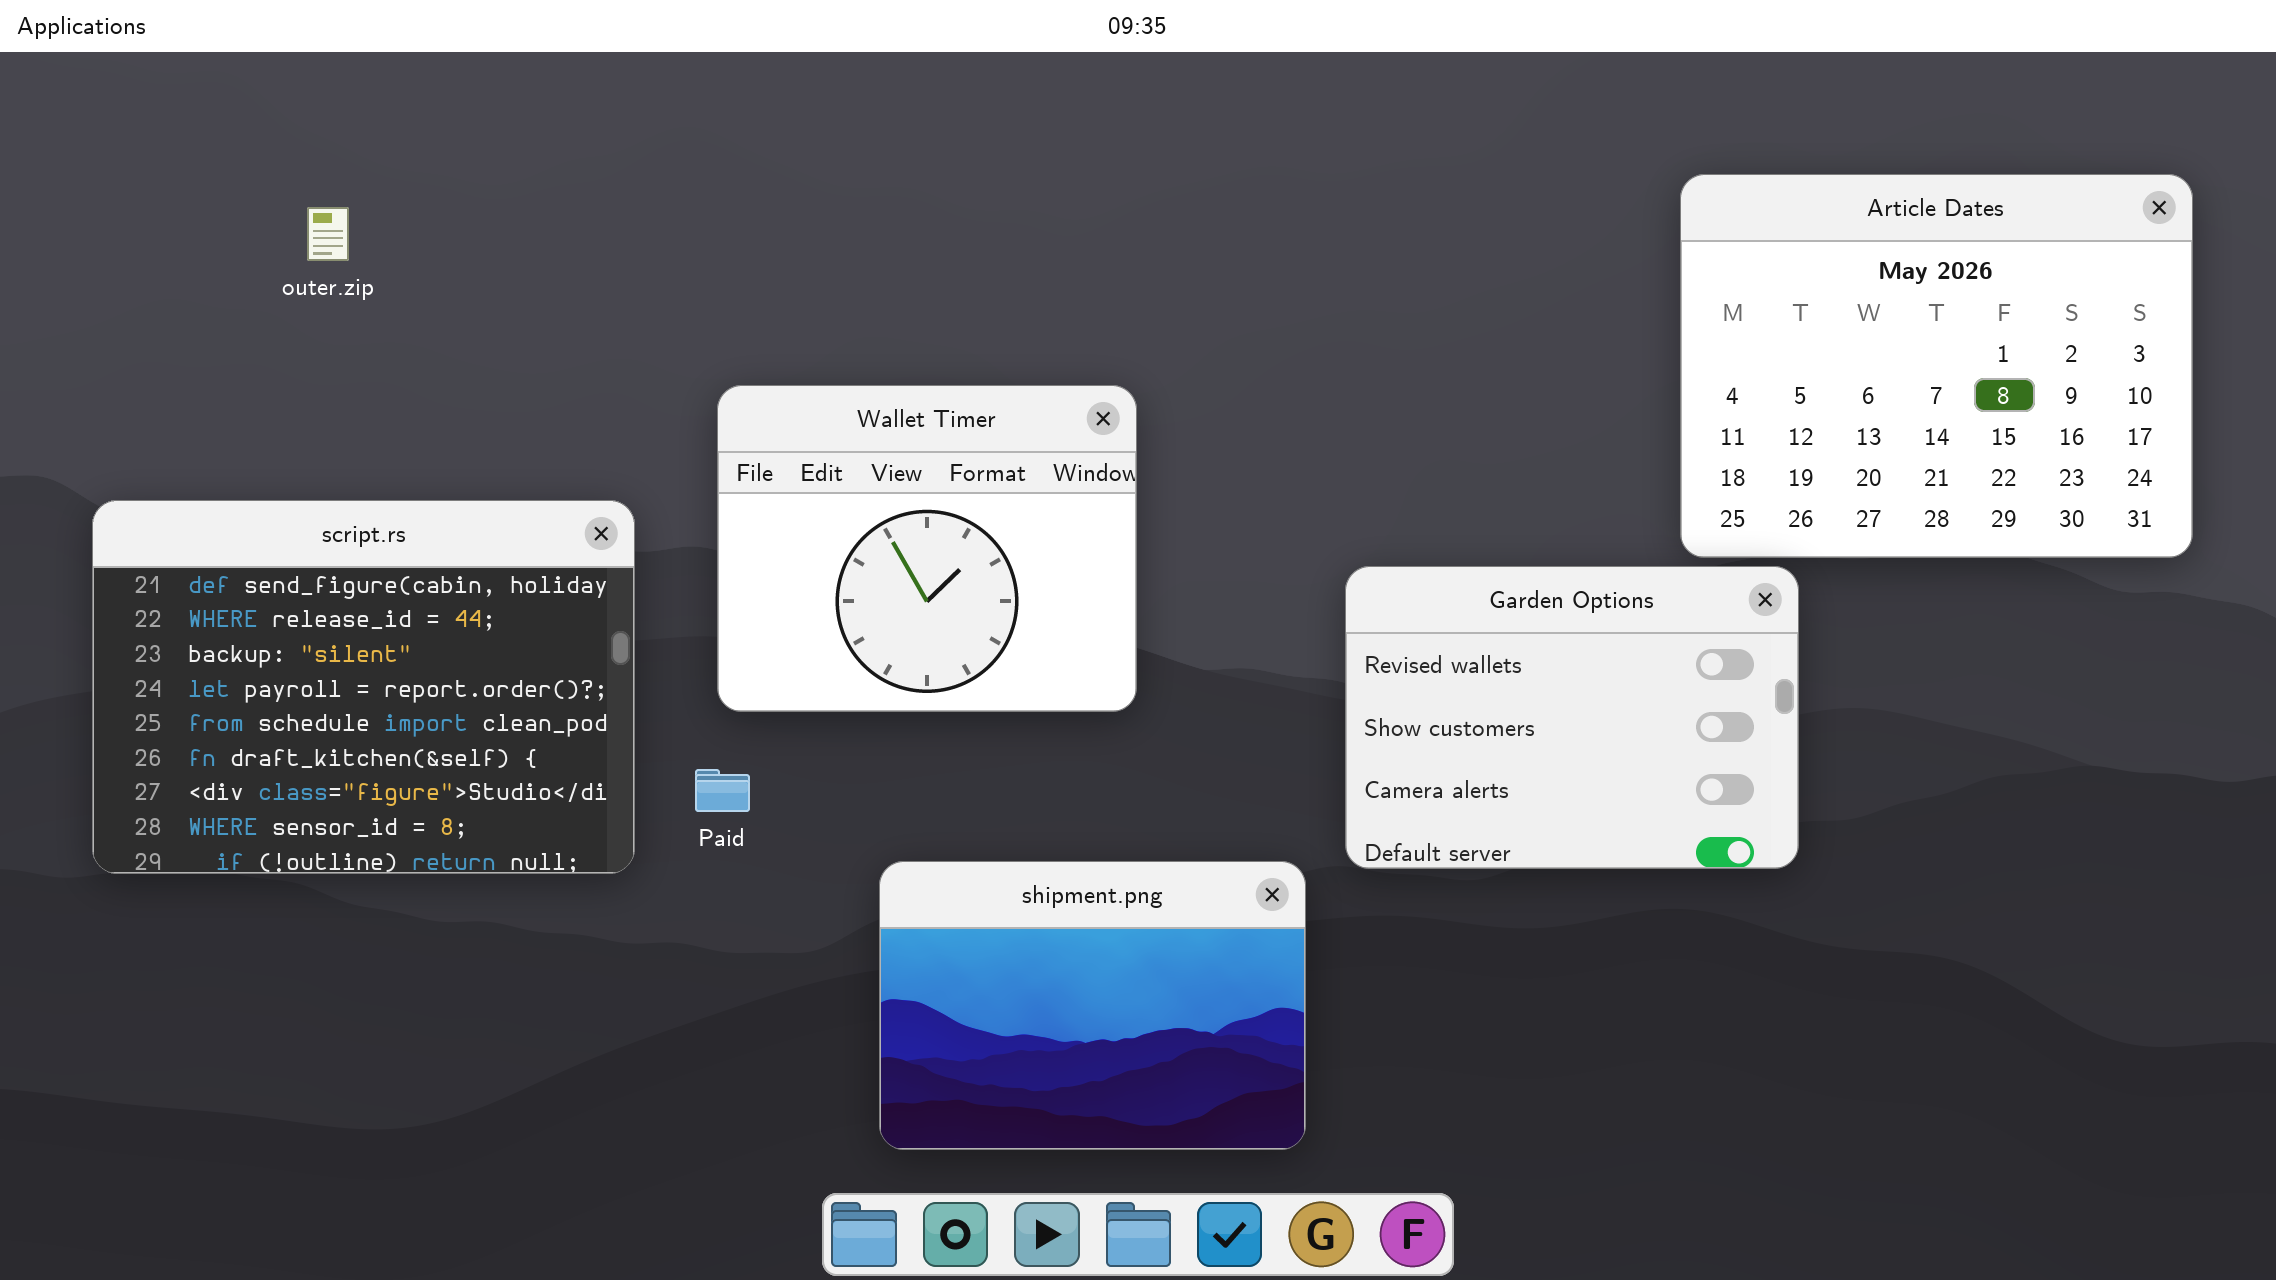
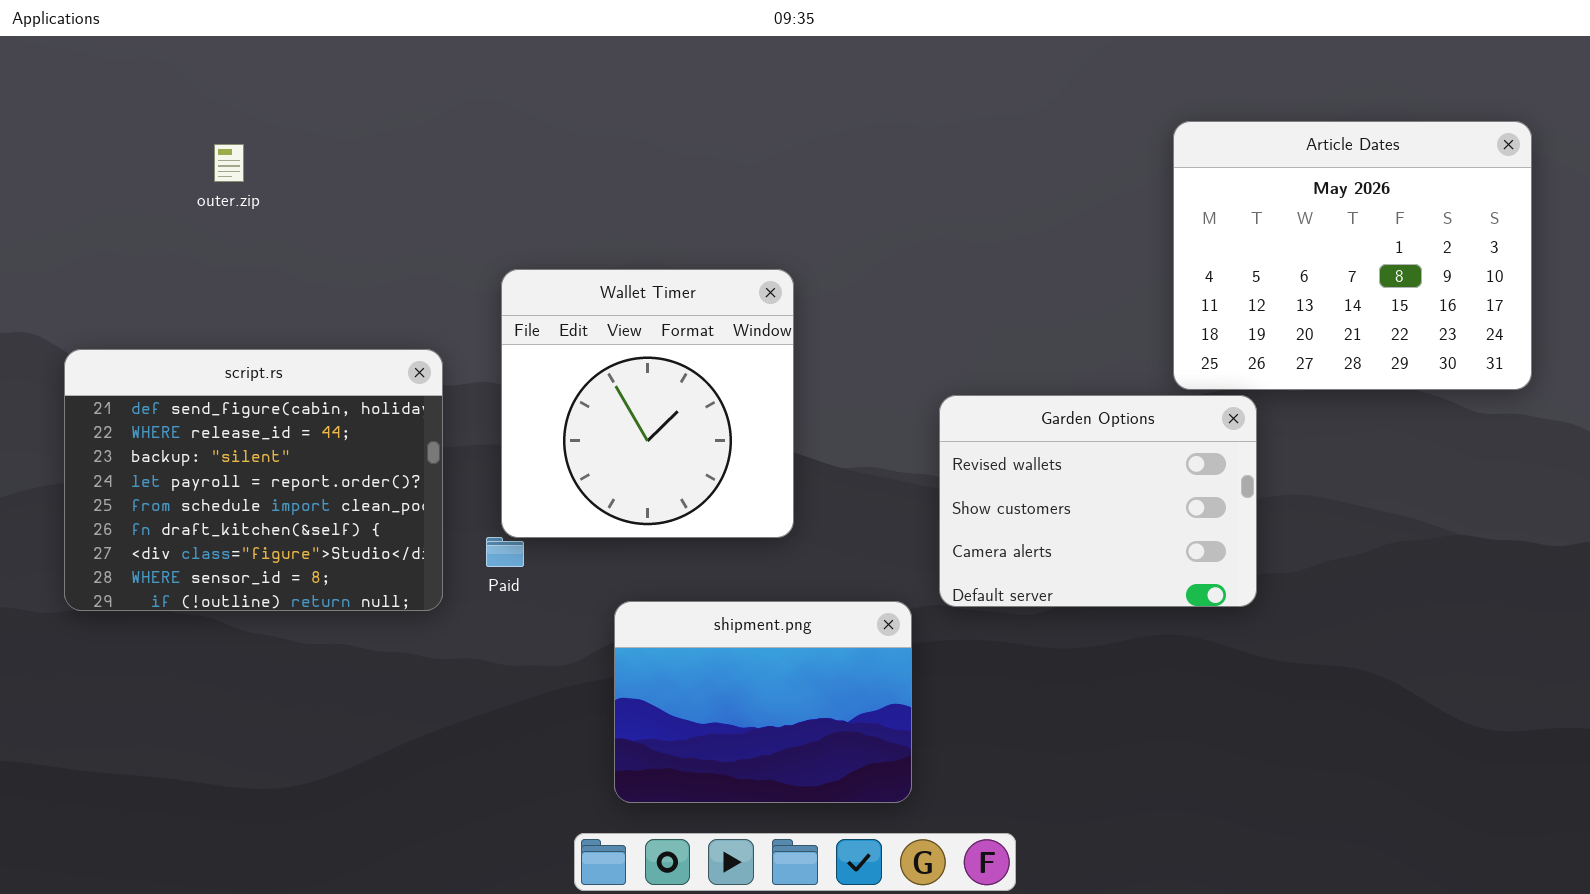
Wallet Timer: [717,385,1137,712] -> [501,269,794,538], resized

